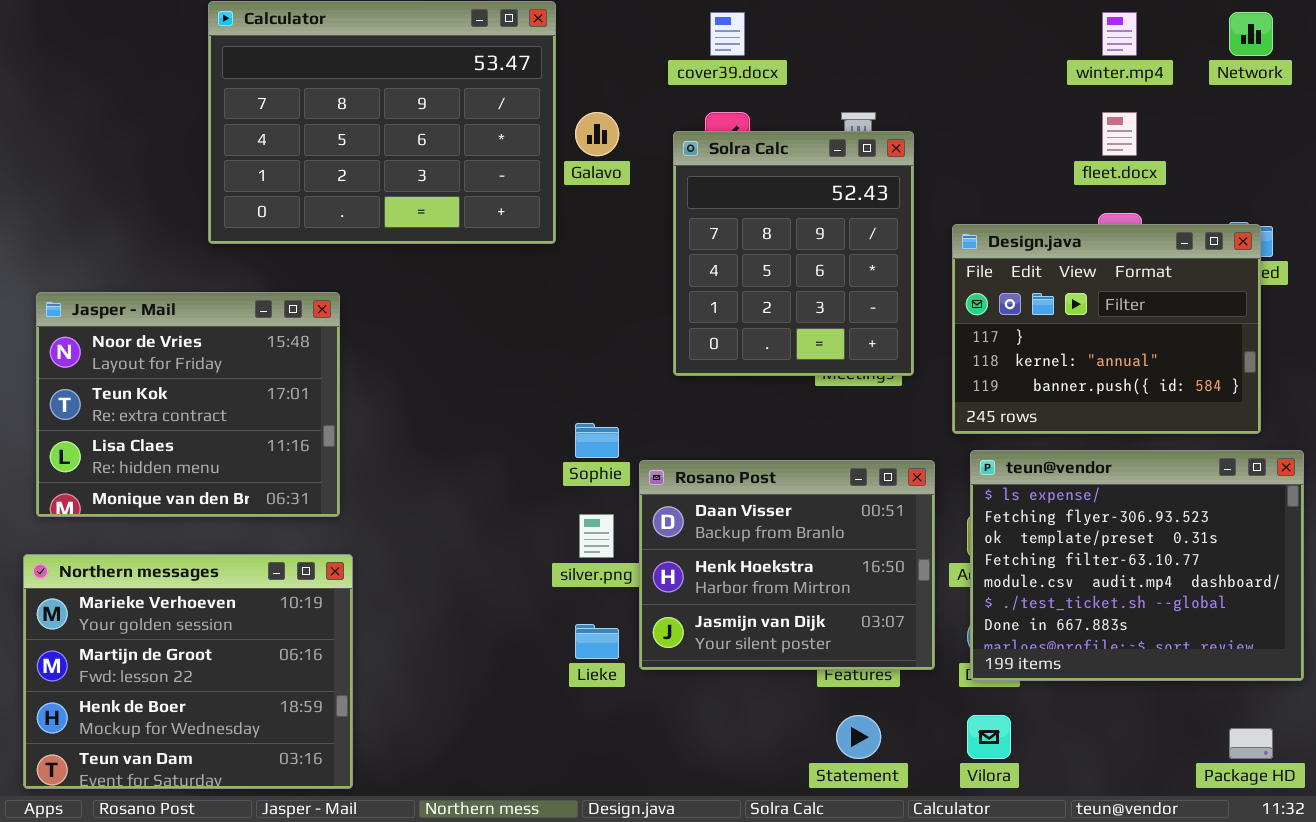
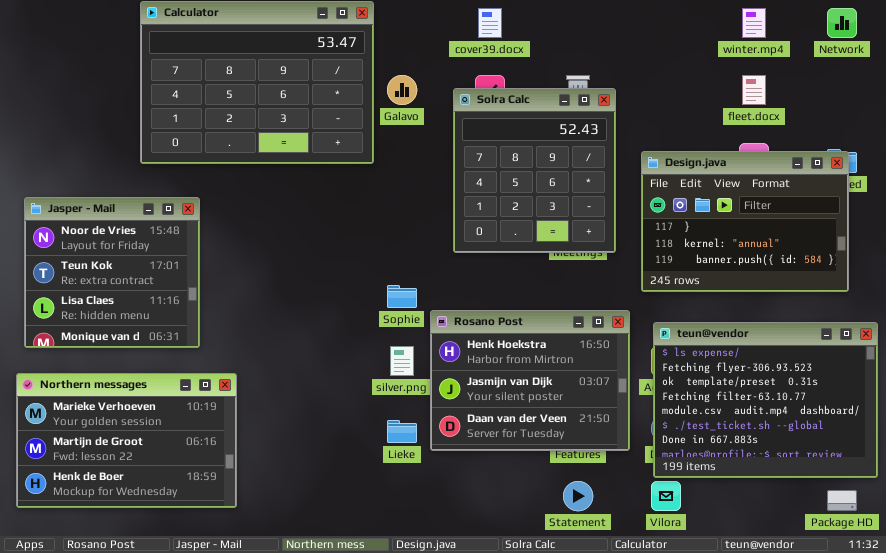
Jasper - Mail: [36,292,340,517] -> [24,197,200,348], resized
teun@vendor: [970,450,1304,681] -> [653,322,878,478], moved
Rosano Post: [639,460,935,670] -> [430,310,630,451], scrolled down 1 row
Northern messages: [23,554,353,789] -> [16,373,237,508], resized

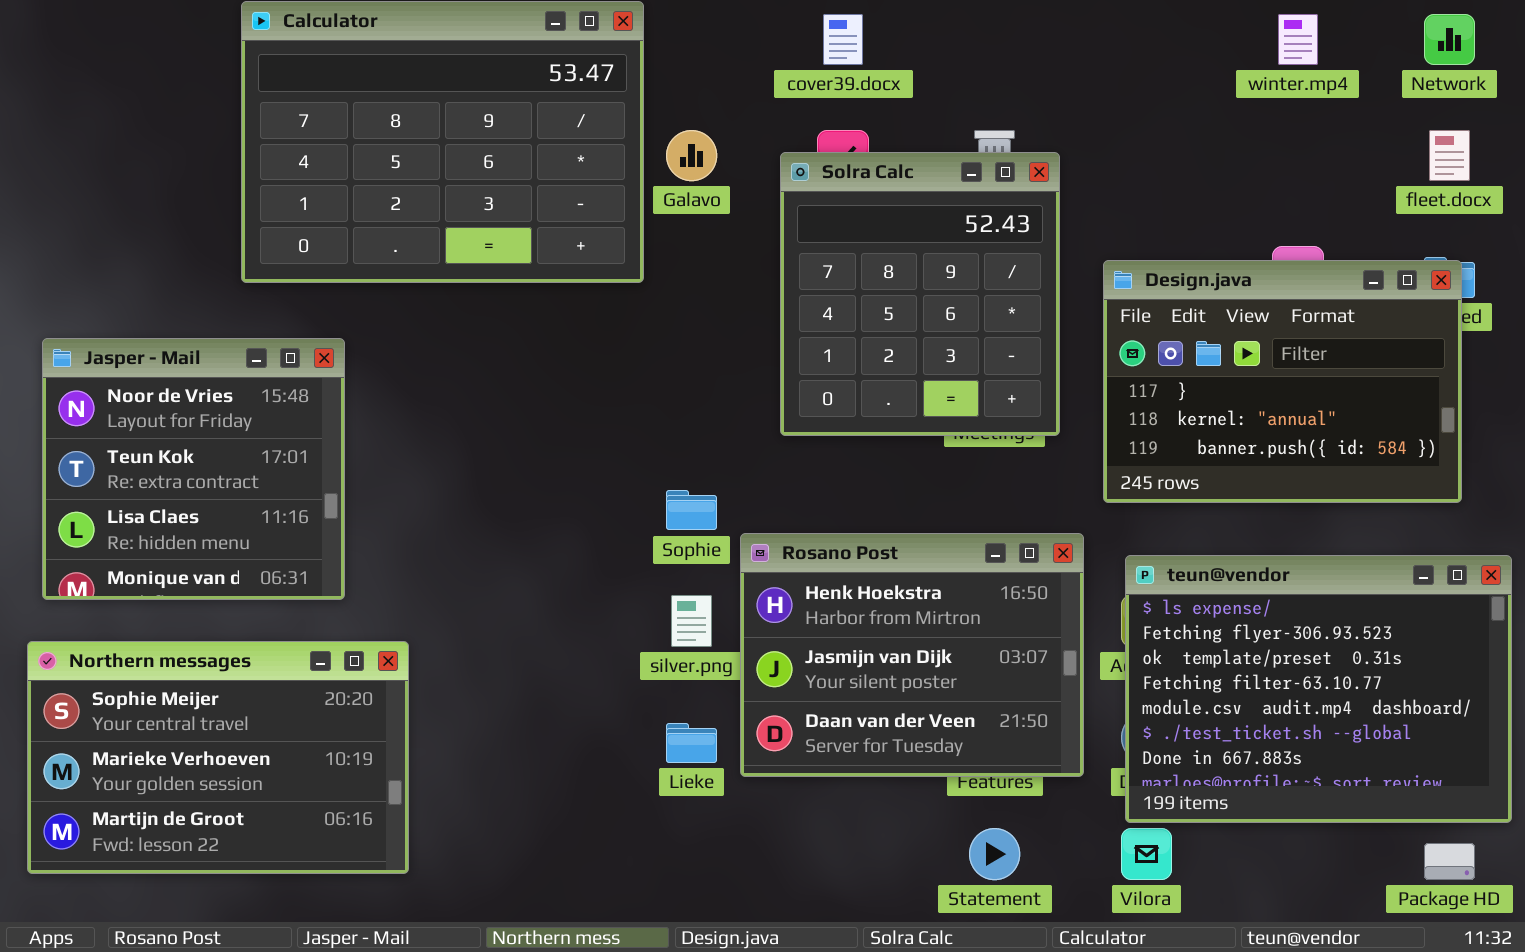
fleet.docx: [742,75,766,105] -> [1429,130,1470,181], moved
Northern messages: [16,373,237,508] -> [27,641,409,874], scrolled up 1 row

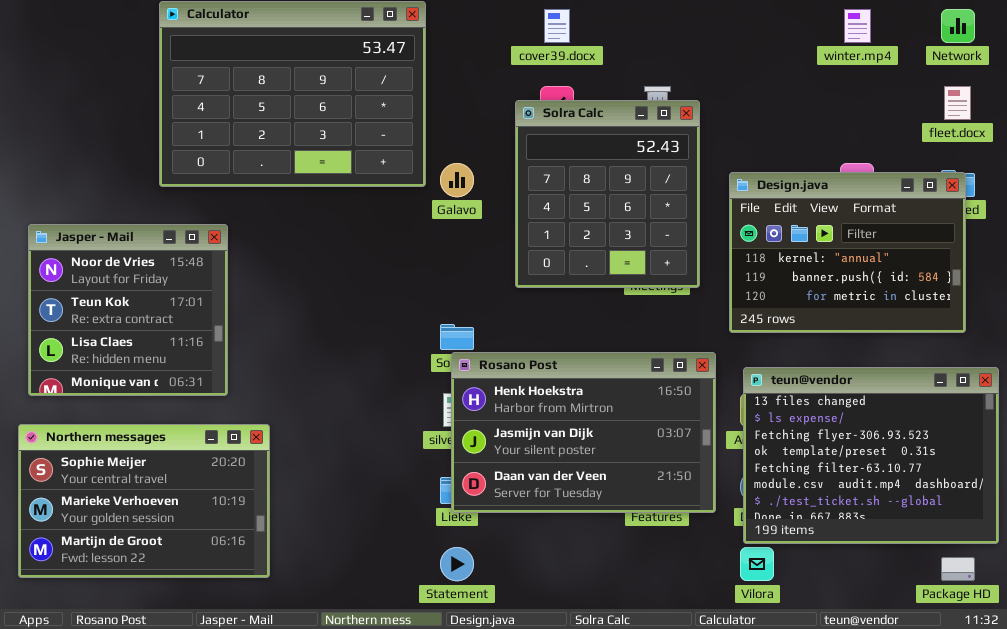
Galavo: [666,130,717,181] -> [440,163,474,197], moved
Design.java: [1103,260,1462,503] -> [729,172,966,333], scrolled down 1 row
Rosano Post: [740,533,1084,777] -> [451,352,716,513], resized
teun@vendor: [1125,555,1512,823] -> [743,367,999,544], scrolled up 1 row
Statement: [969,828,1020,880] -> [440,547,474,581], moved

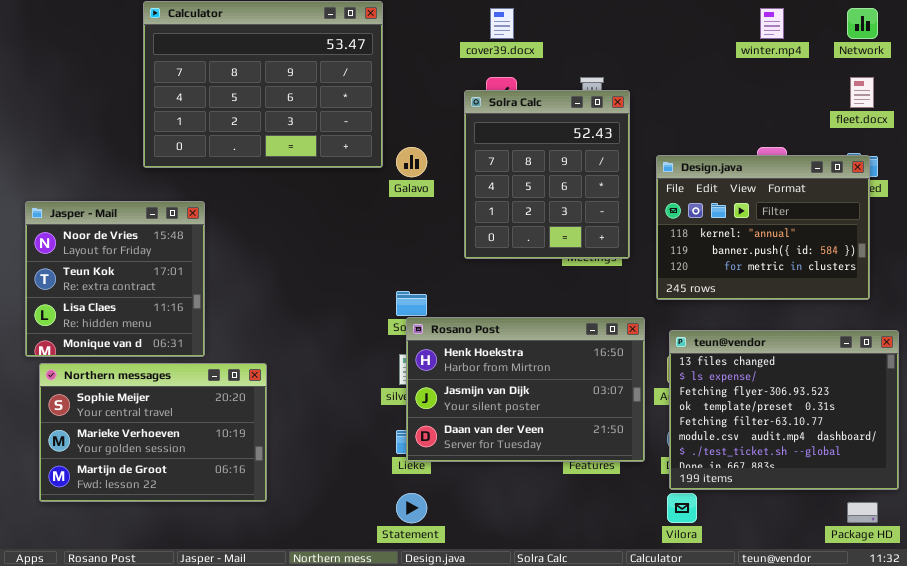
Northern messages: [18,424,270,578] -> [39,363,267,502], moved

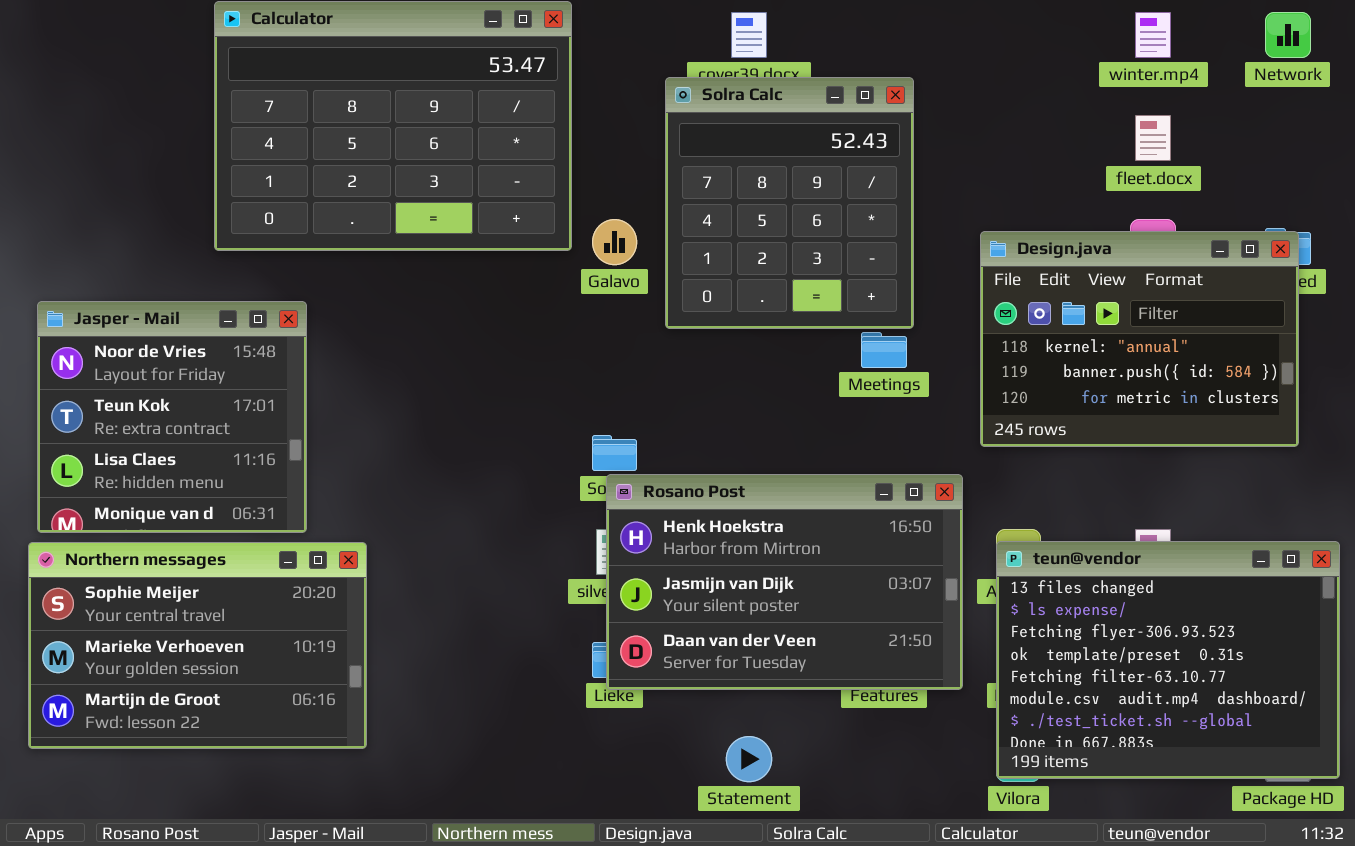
fleet.docx: [850,77,874,108] -> [1135,115,1171,161], moved
Solra Calc: [464,90,630,259] -> [665,77,914,329], moved
teun@vendor: [669,330,899,490] -> [996,541,1340,779], moved
Northern messages: [39,363,267,502] -> [28,542,367,749], moved
Statement: [396,493,427,523] -> [726,736,772,782], moved

